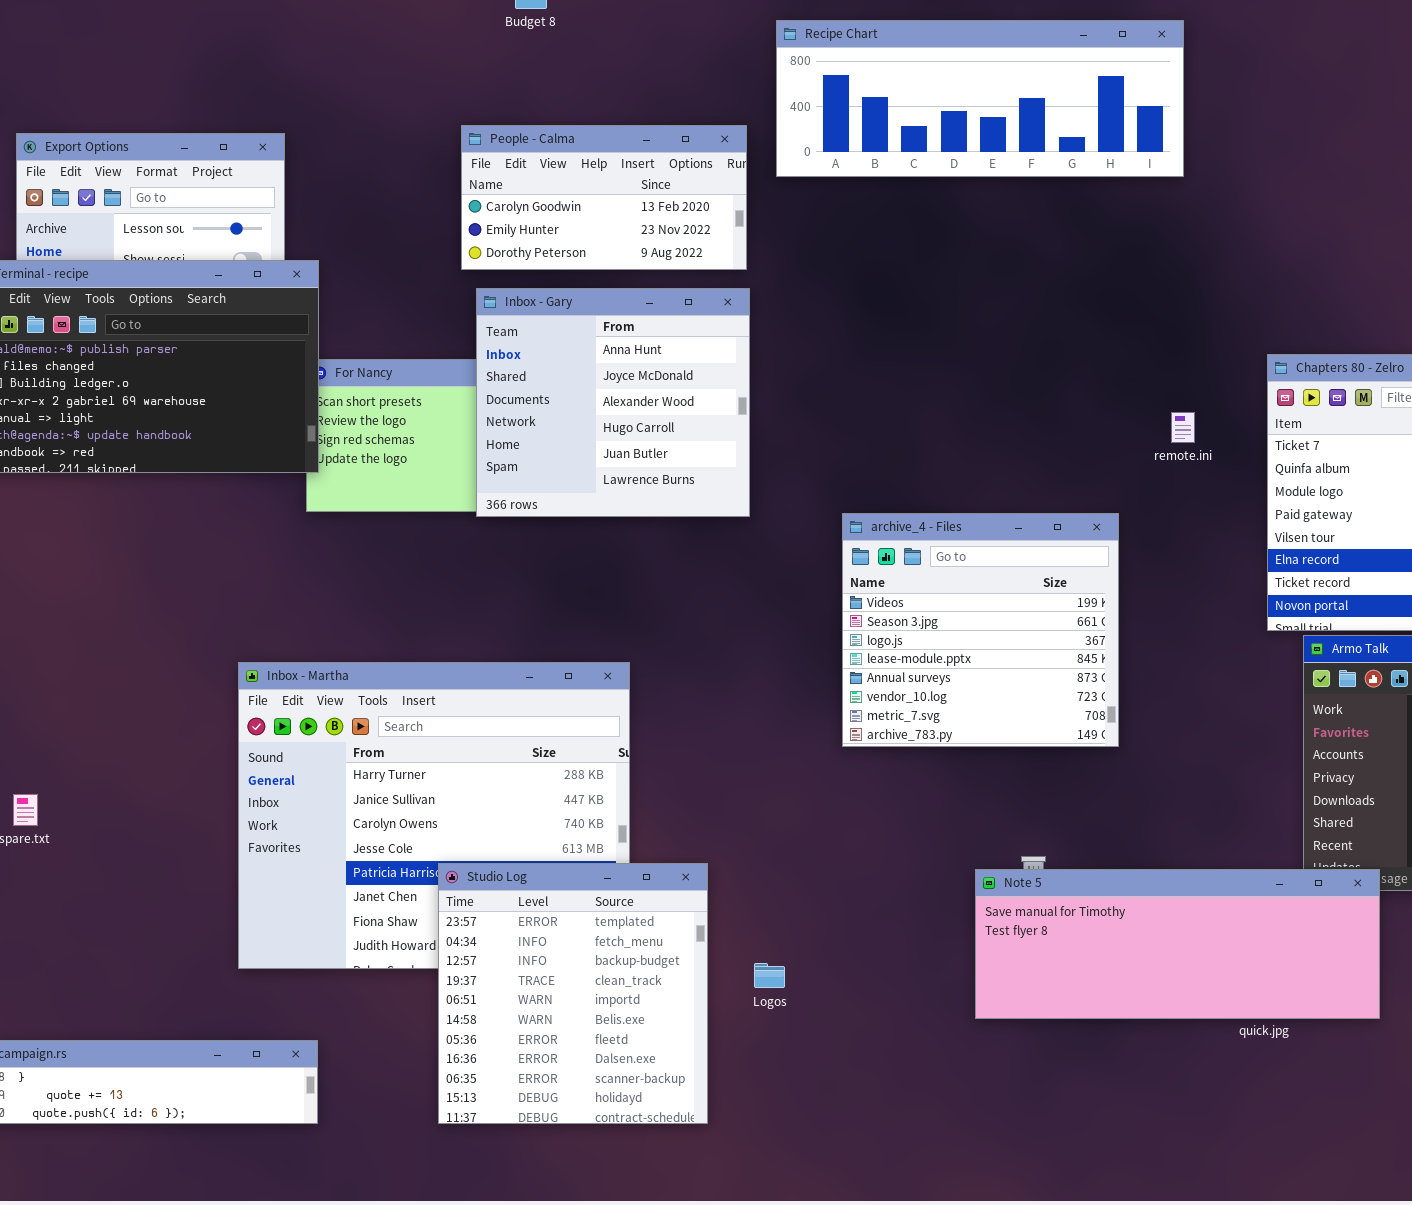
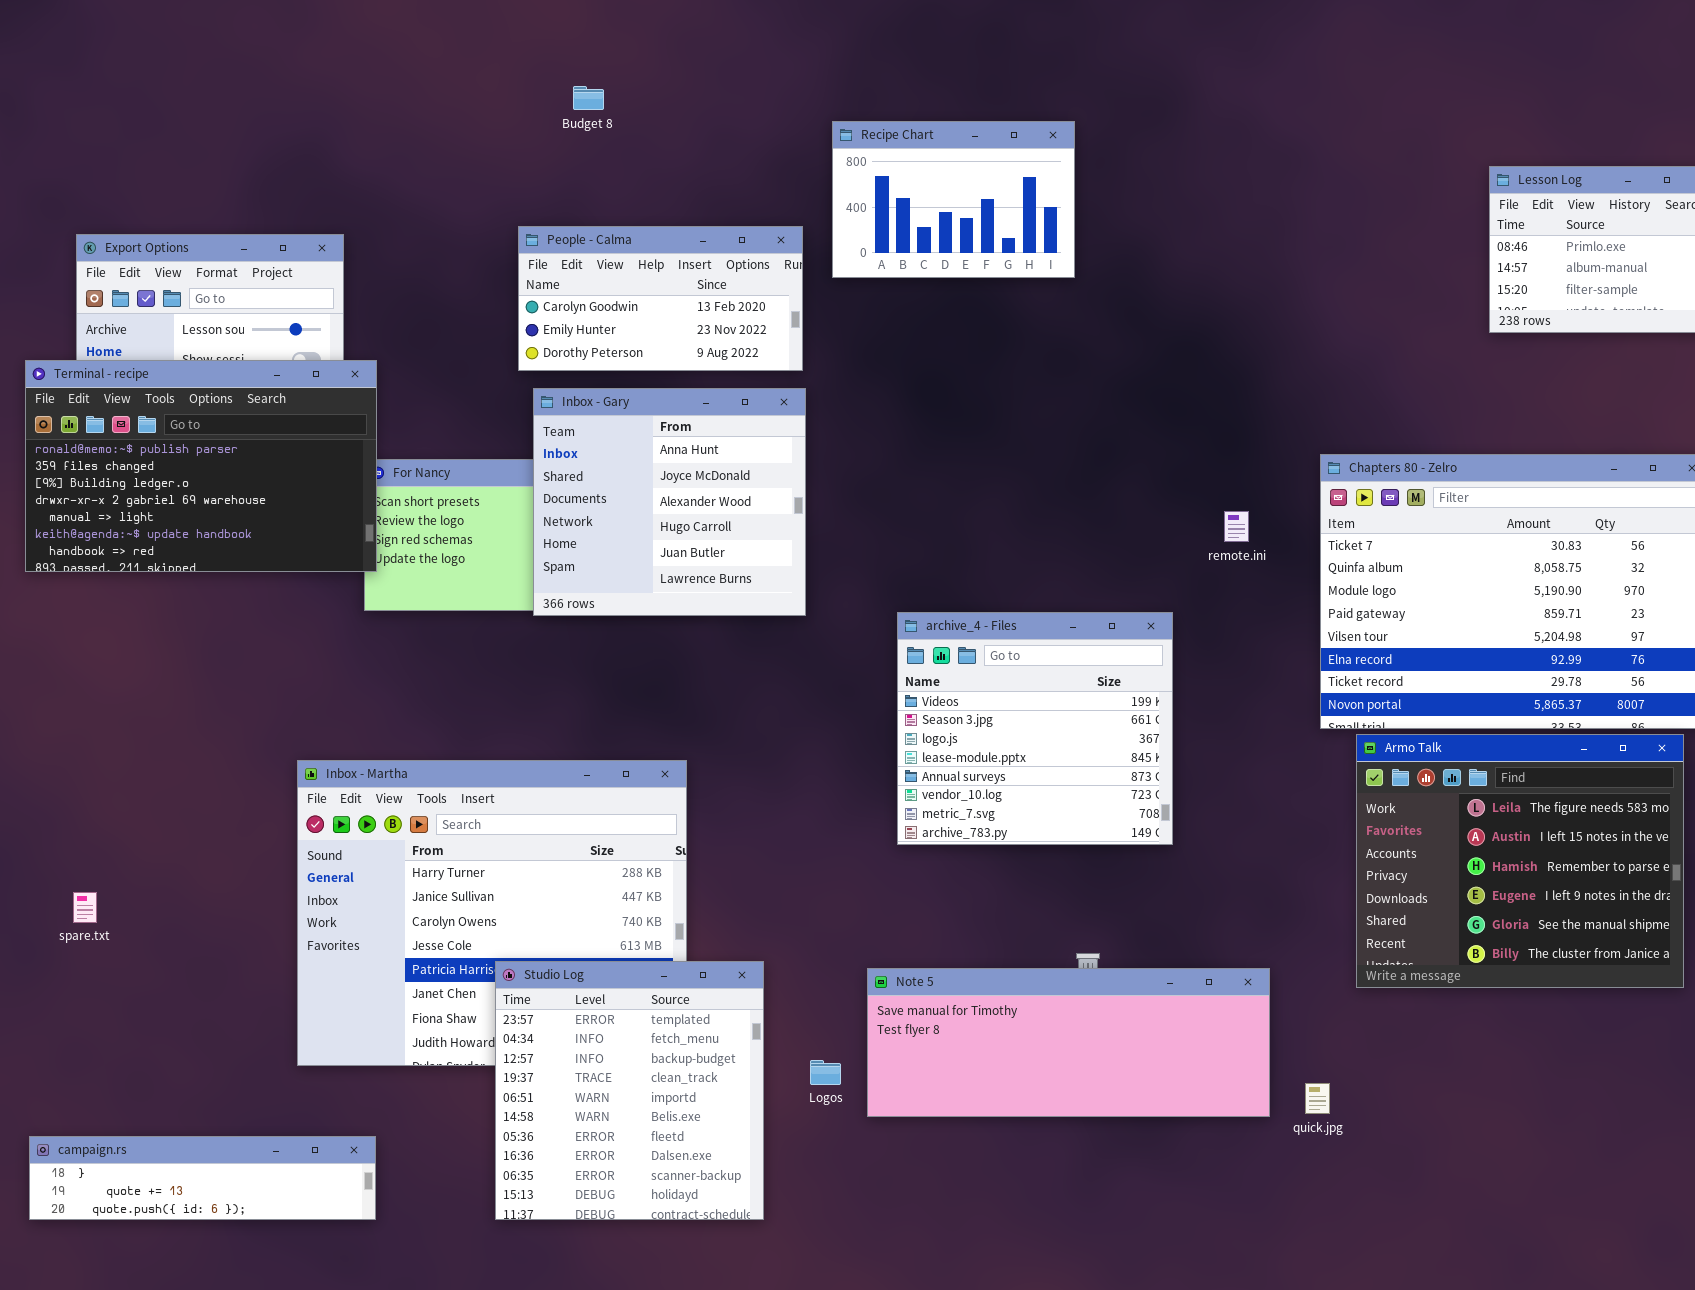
Recipe Chart: [776,20,1184,177] -> [832,121,1075,278], resized
Note 5: [975,869,1380,1019] -> [867,968,1270,1117], moved

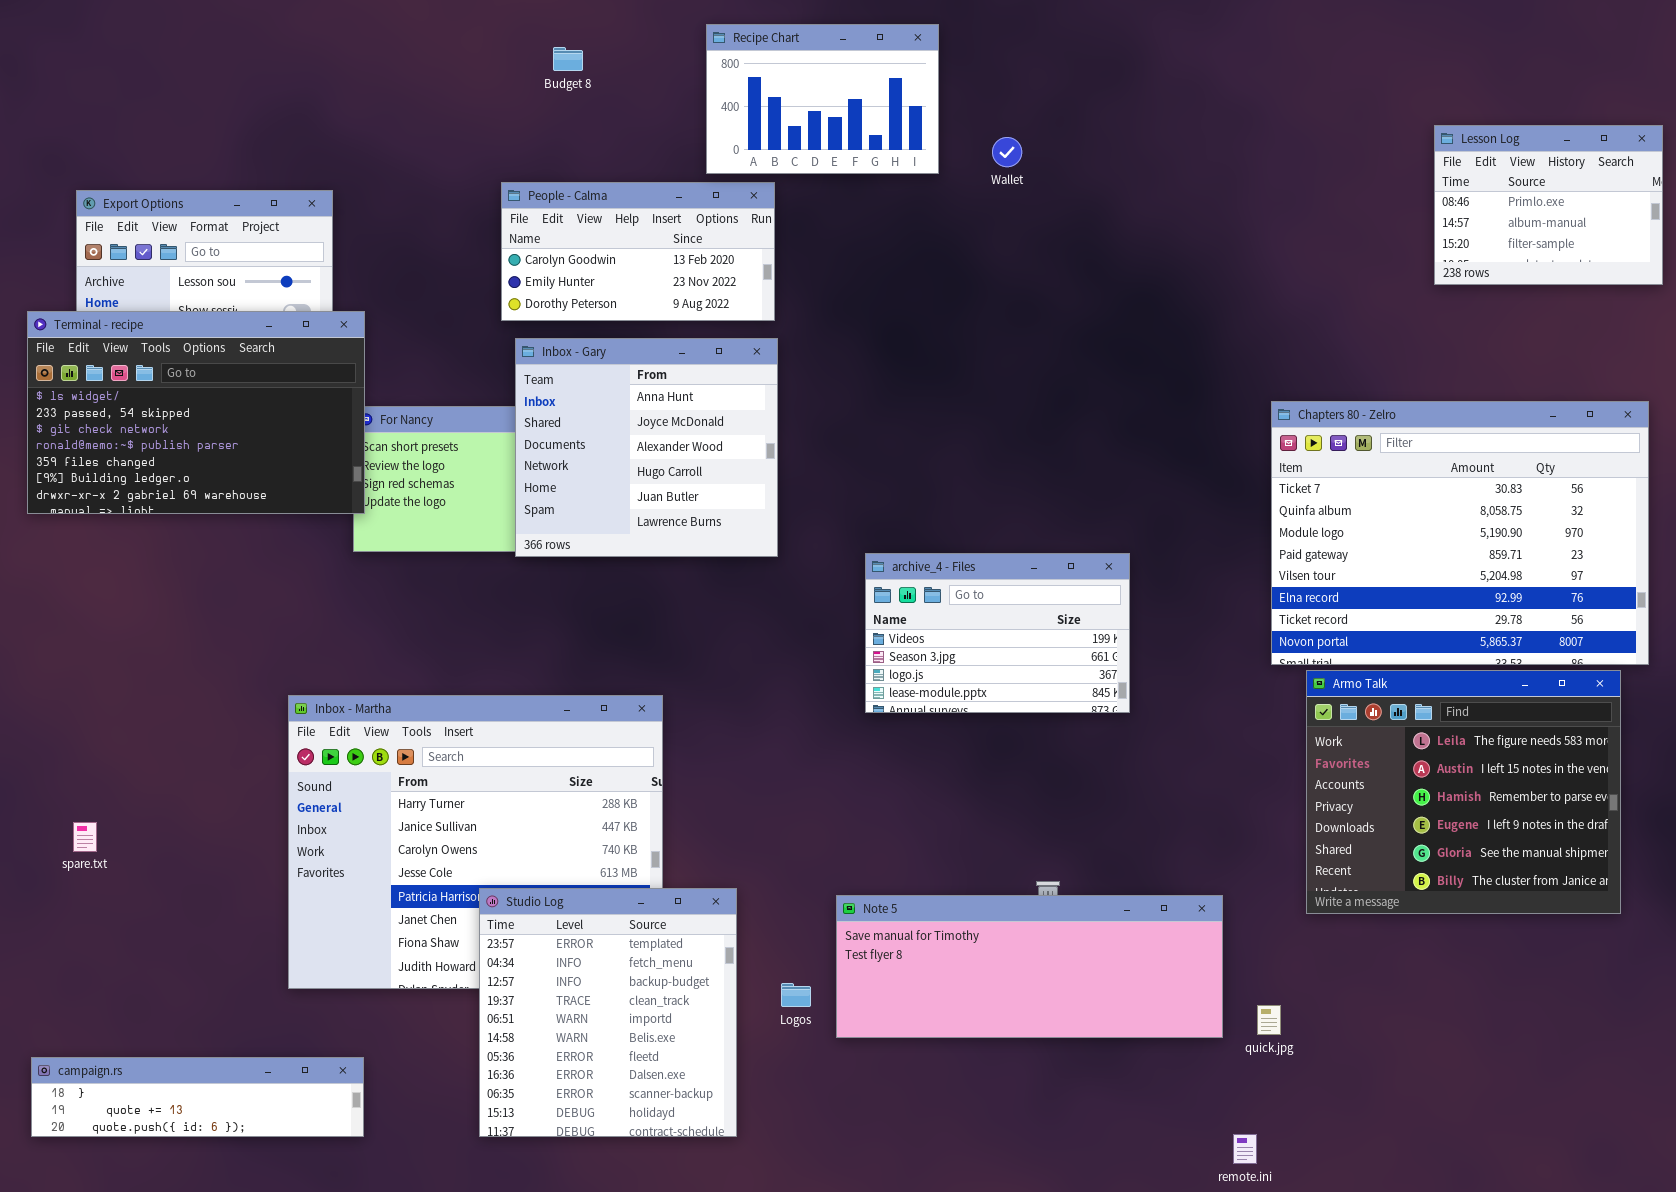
Recipe Chart: [832,121,1075,278] -> [706,24,939,174], moved
Terminal - recipe: [25,360,377,572] -> [27,311,365,514], scrolled up 3 rows
remote.ini: [1224,511,1249,542] -> [1233,1134,1257,1164], moved
archive_4 - Files: [897,612,1173,845] -> [865,553,1130,713], resized

